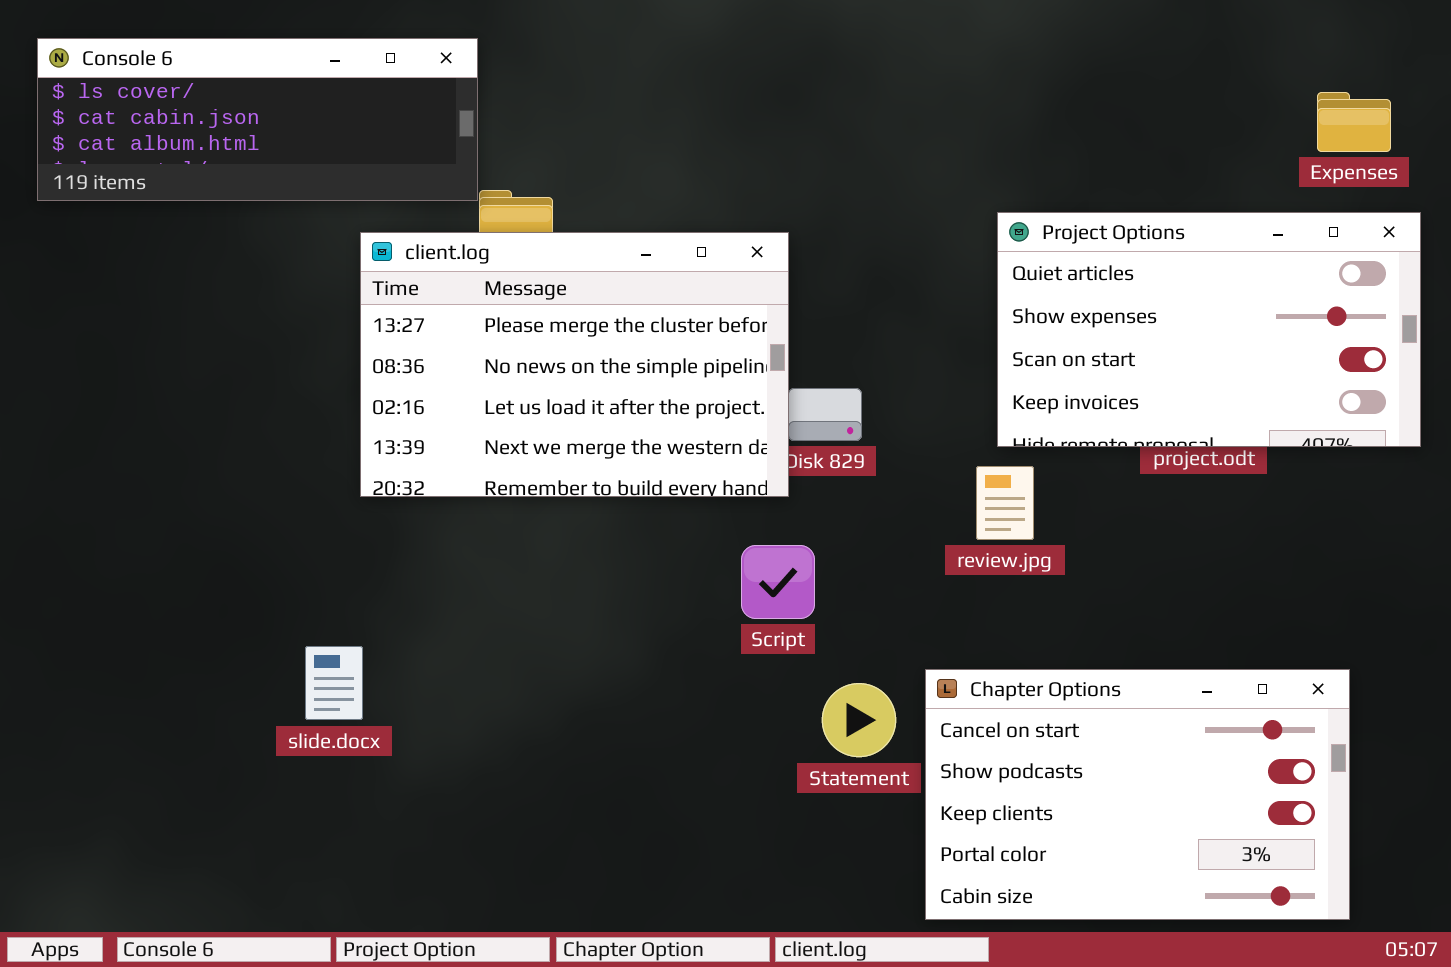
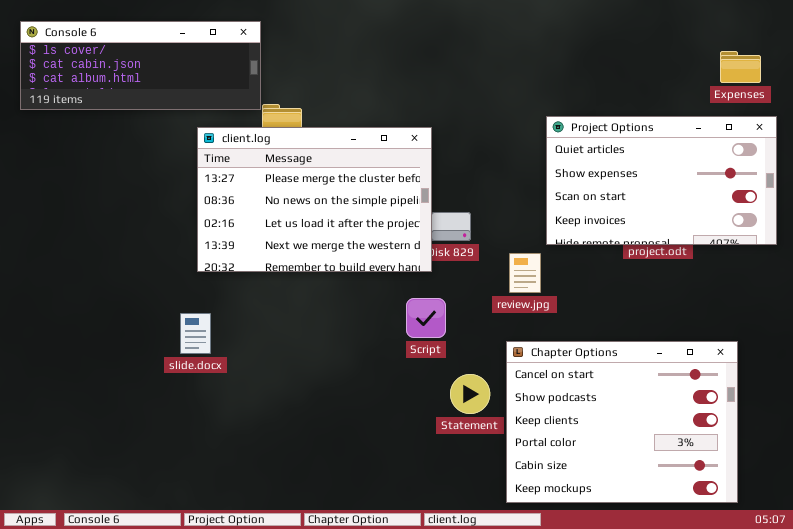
review.jpg: [976,466,1034,540] -> [509,253,541,293], moved
slide.docx: [305,646,363,720] -> [180,313,211,354], moved
Chapter Options: [925,669,1350,920] -> [506,341,738,503], resized

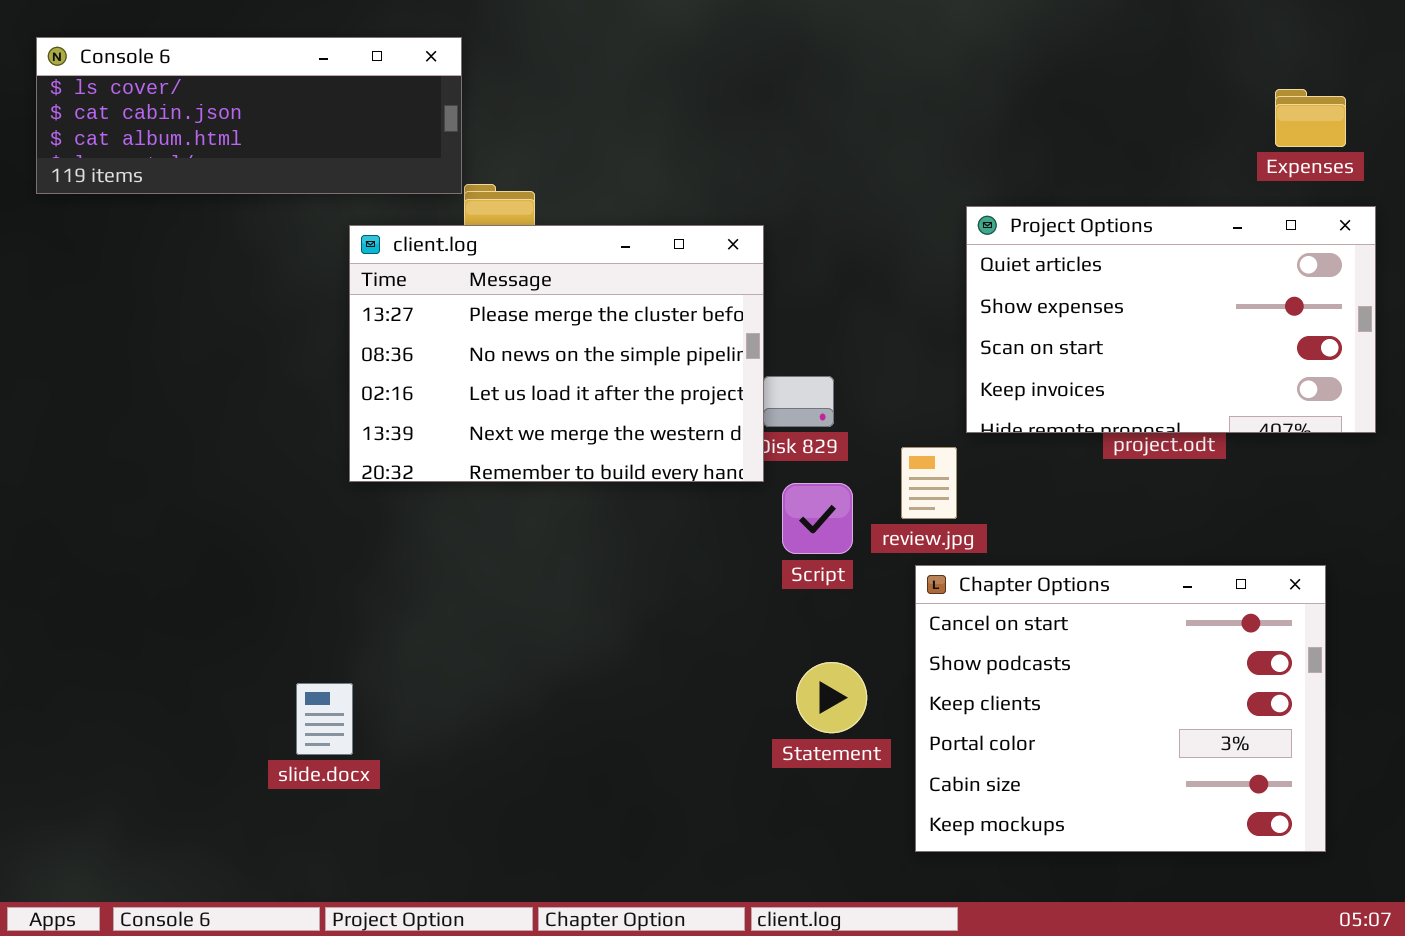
Script: [406,298,446,338] -> [782,483,853,554], moved
slide.docx: [180,313,211,354] -> [296,683,353,755], moved
Chapter Options: [506,341,738,503] -> [915,565,1326,852], moved

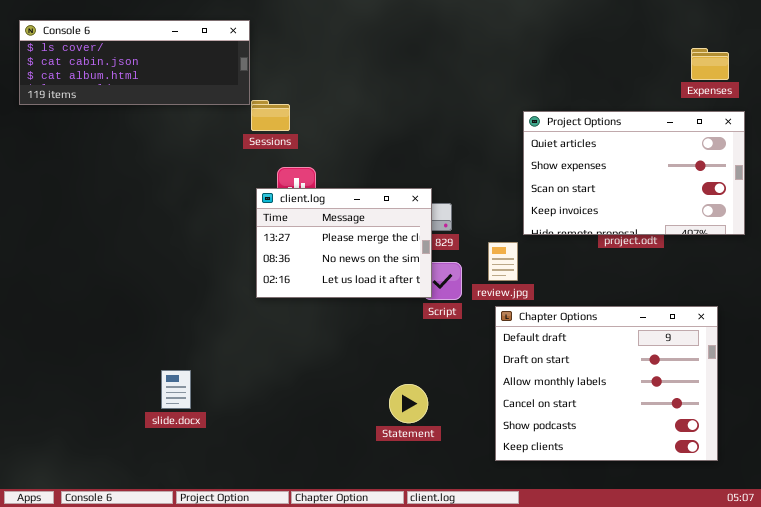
client.log: [349,225,764,482] -> [256,188,432,298], moved, resized
Chapter Options: [915,565,1326,852] -> [495,306,718,461], scrolled up 3 rows
Statement: [796,662,867,733] -> [389,384,428,423], moved

